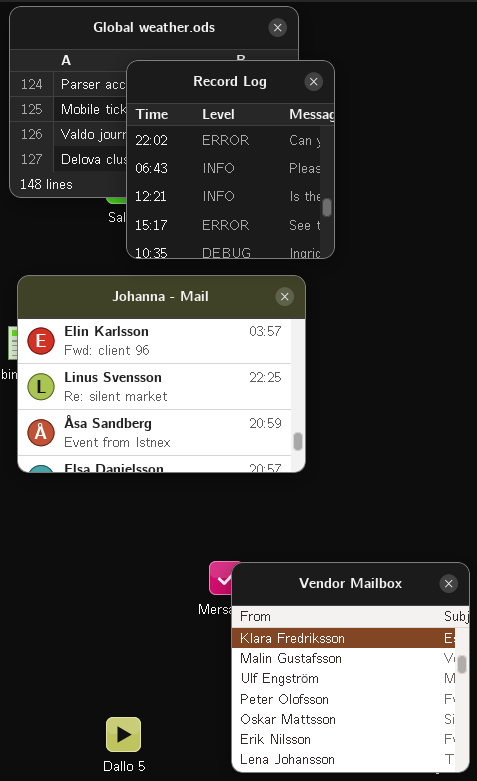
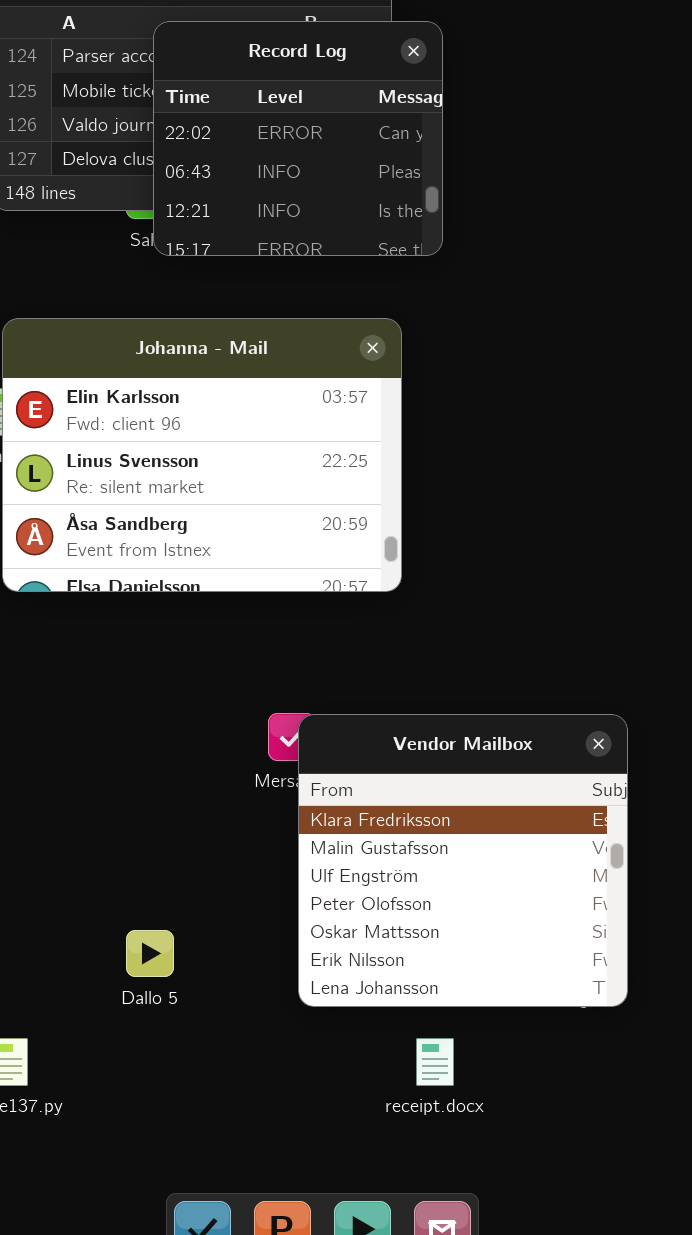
Record Log: [126,60,335,259] -> [153,21,443,256], resized

